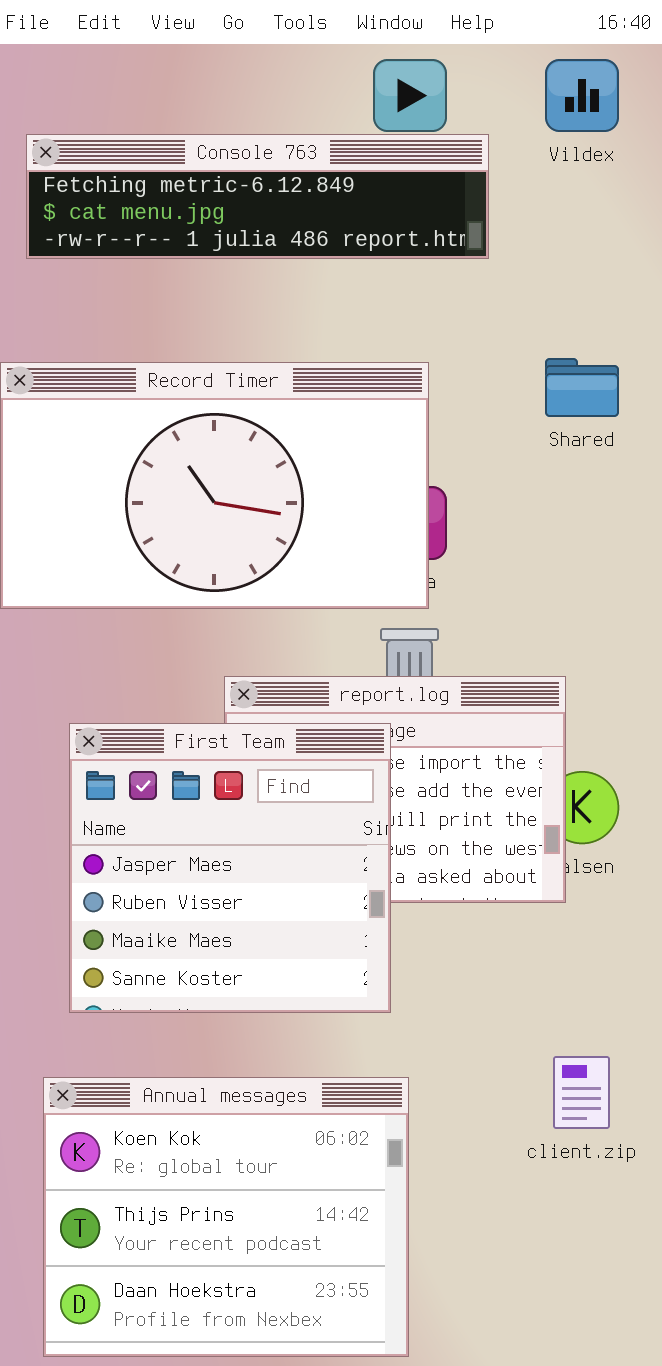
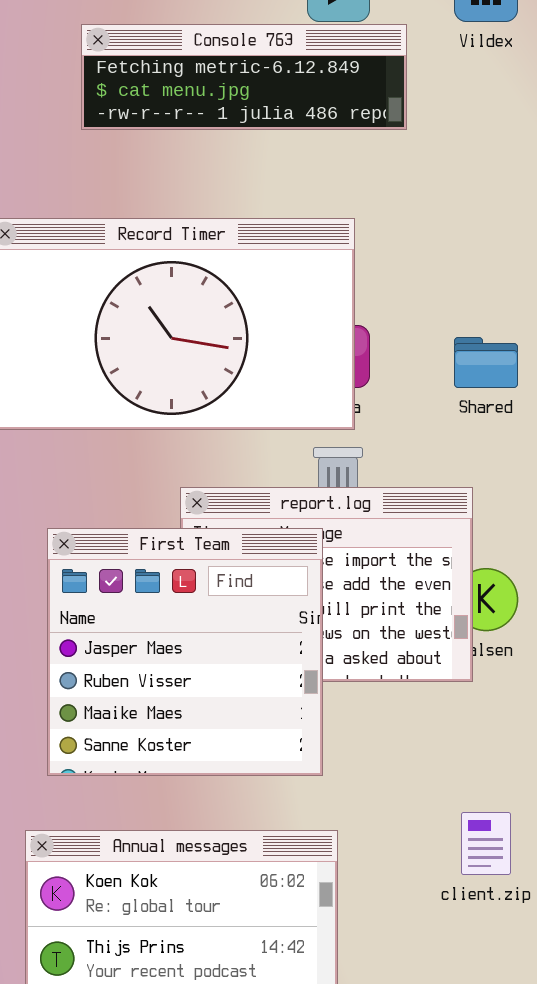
Console 763: [26,134,489,259] -> [81,24,407,130], resized
Shared: [545,358,619,417] -> [454,337,518,388], moved

